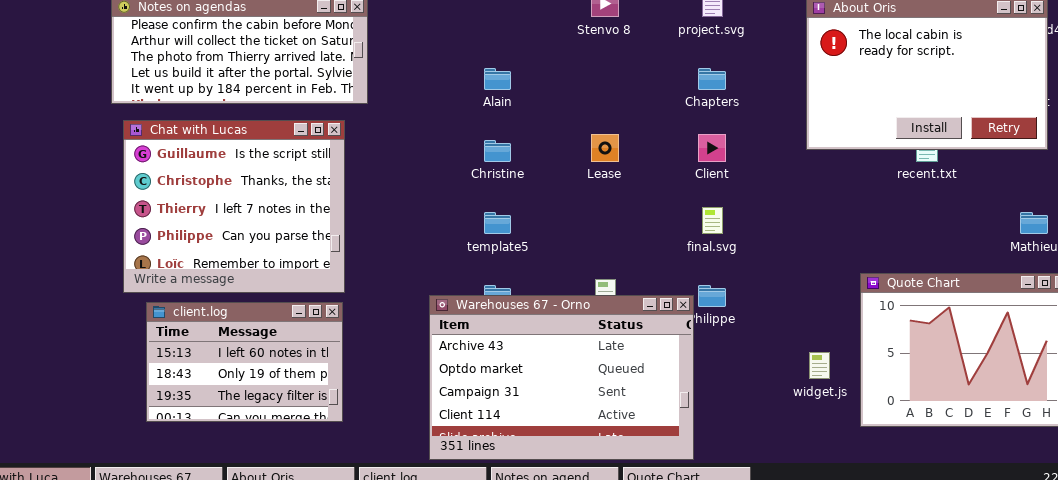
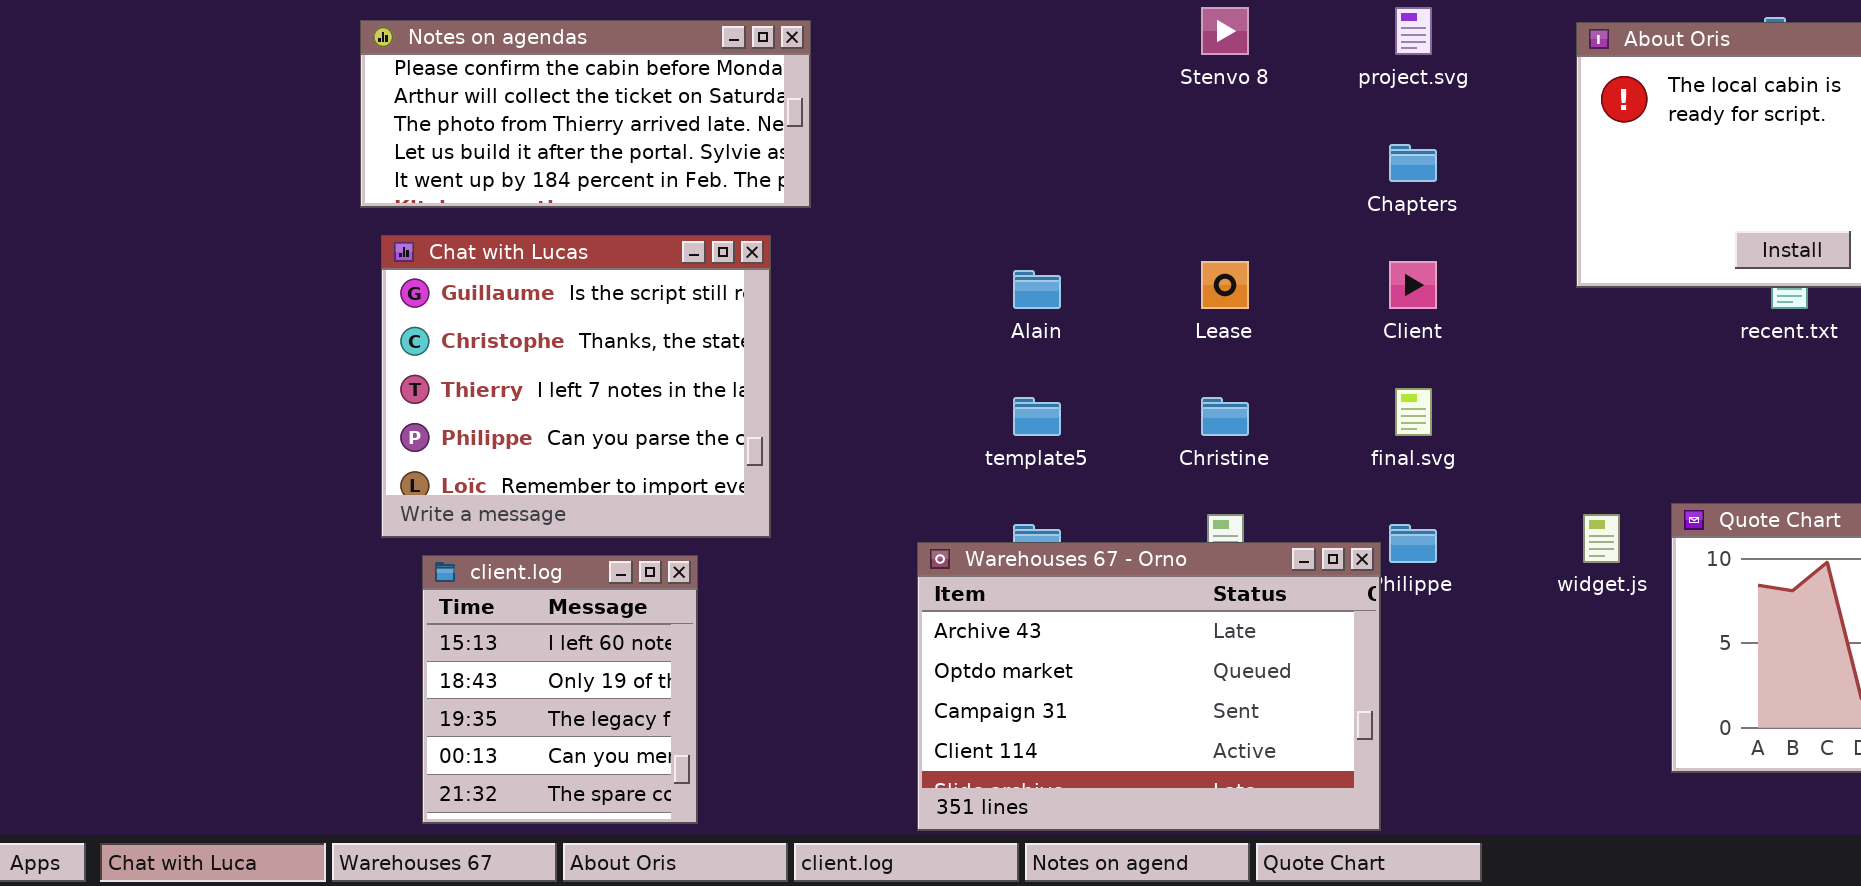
Alain: [484,68,511,90] -> [1013,270,1061,309], moved
Christine: [484,140,511,162] -> [1201,397,1249,436], moved
client.log: [146,302,343,422] -> [422,555,698,824], resized
widget.js: [809,352,830,379] -> [1583,514,1620,563], moved

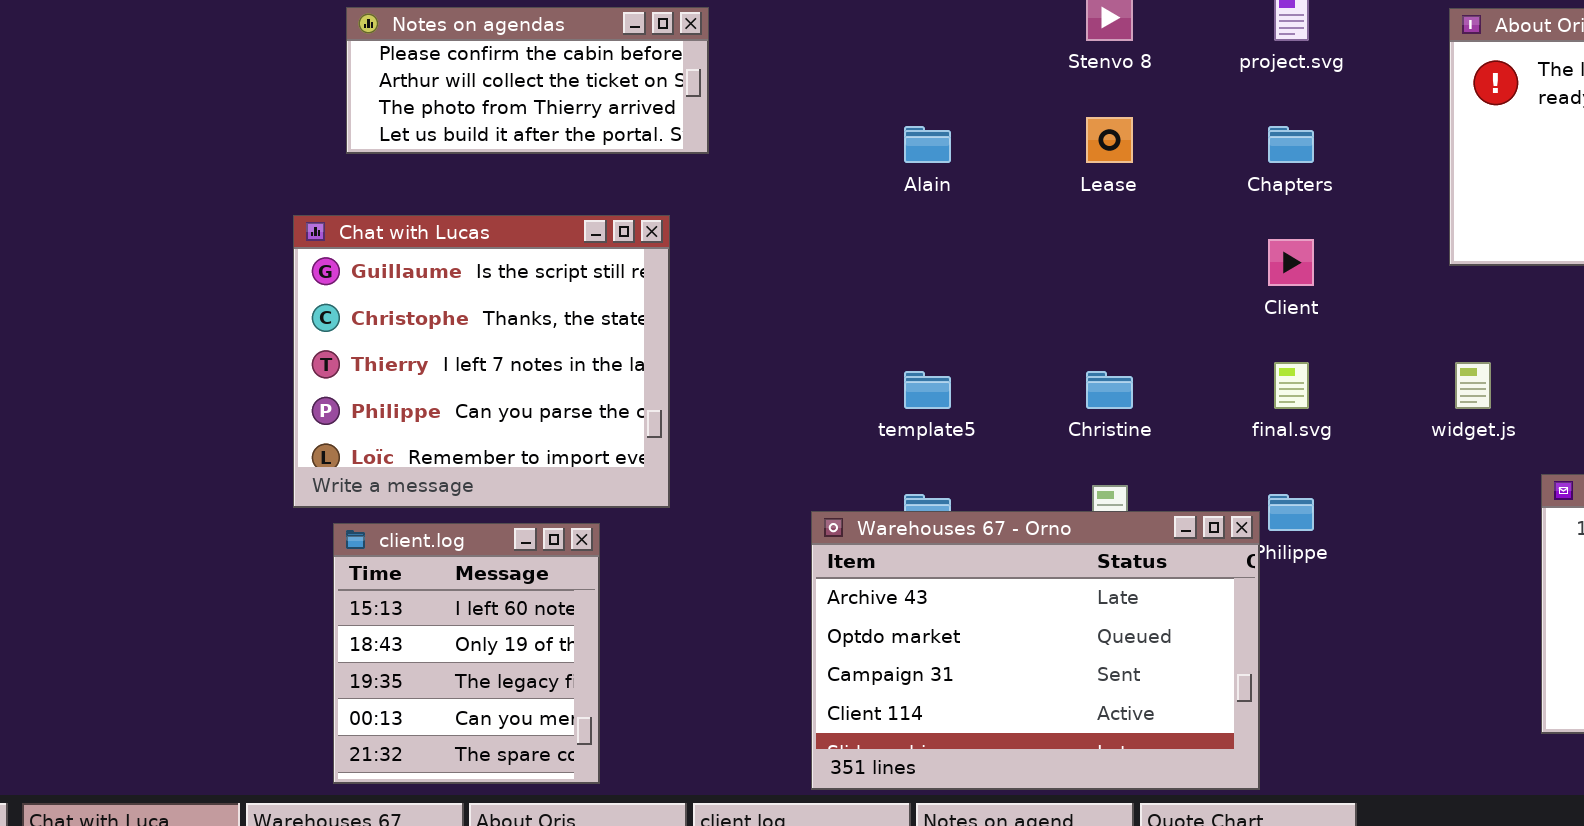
Notes on agendas: [360,20,811,208] -> [346,7,709,154], resized
Lease: [1201,261,1249,309] -> [1086,117,1133,163], moved
Alain: [1013,270,1061,309] -> [904,126,951,163], moved
widget.js: [1583,514,1620,563] -> [1455,362,1491,409], moved

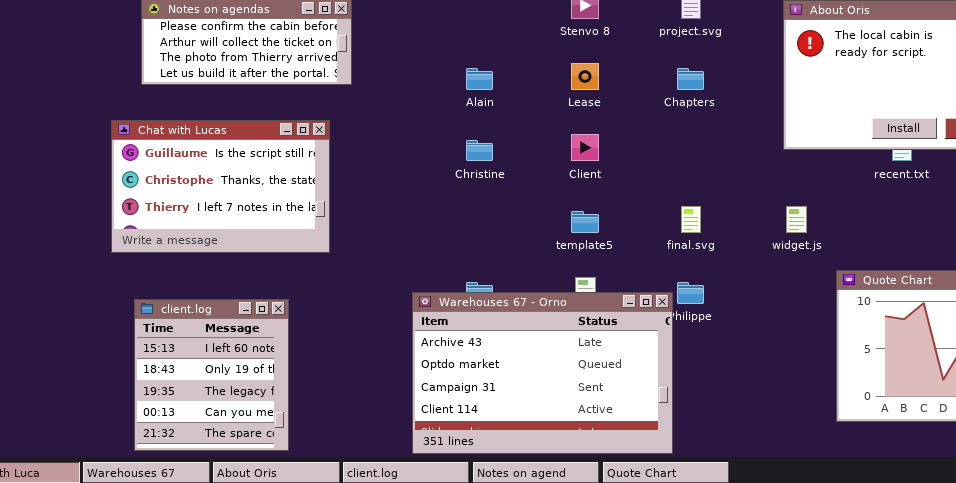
Chat with Lucas: [293,215,670,508] -> [111,120,330,253], resized
Client: [1268,239,1314,286] -> [571,134,599,161], moved
template5: [904,371,951,409] -> [571,211,599,233], moved
Christine: [1086,371,1133,409] -> [466,140,493,161], moved

